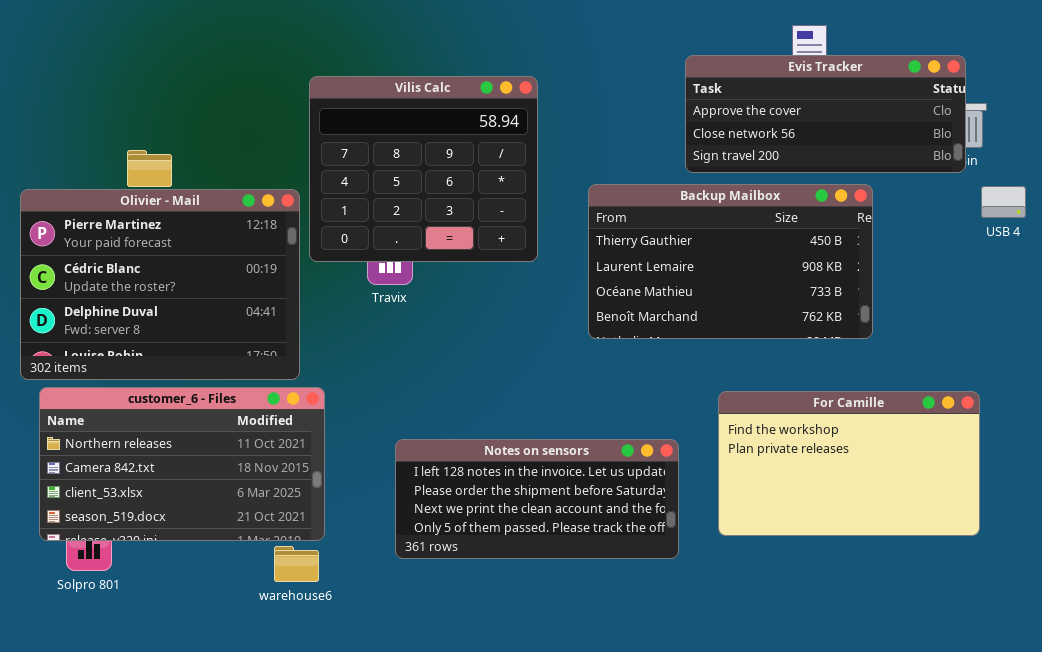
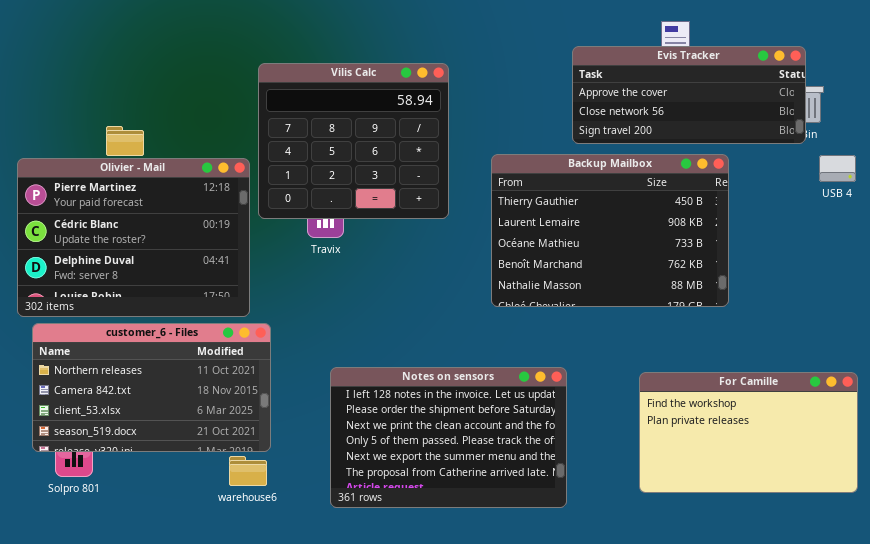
Backup Mailbox: [588,184,873,339] -> [491,154,729,307], resized
For Camille: [718,391,980,536] -> [639,372,858,493], moved
Notes on sensors: [395,439,679,559] -> [330,367,567,508], resized

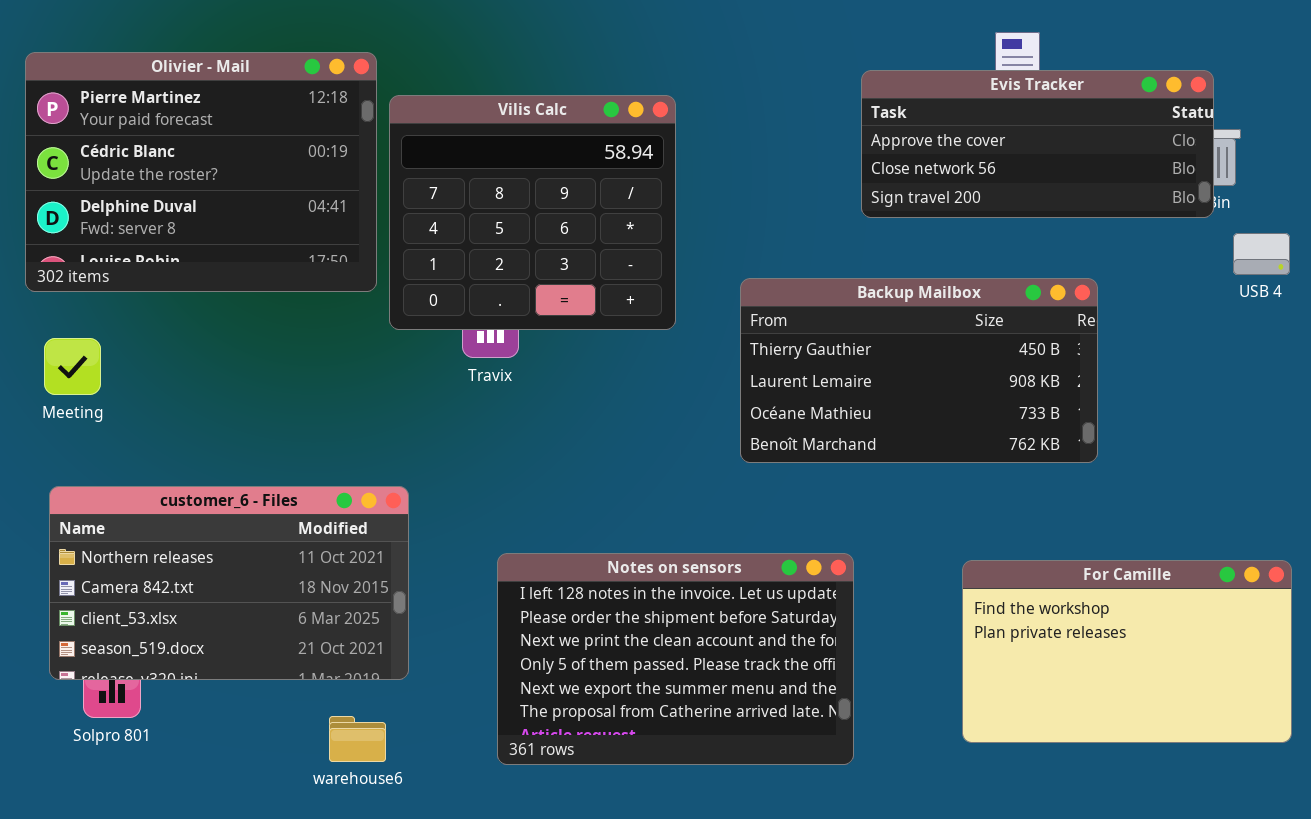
Backup Mailbox: [491,154,729,307] -> [740,278,1098,463], resized
Olivier - Mail: [17,158,250,317] -> [25,52,377,292], moved
warehouse6: [229,456,267,486] -> [329,716,386,762], moved

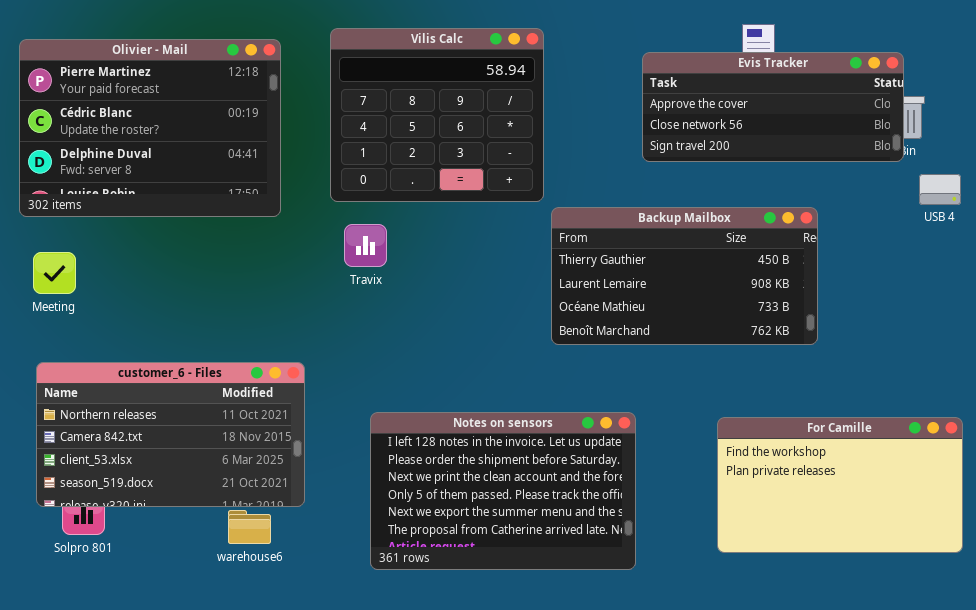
Vilis Calc: [389,95,676,330] -> [330,28,544,202], moved
warehouse6: [329,716,386,762] -> [228,510,271,544], moved

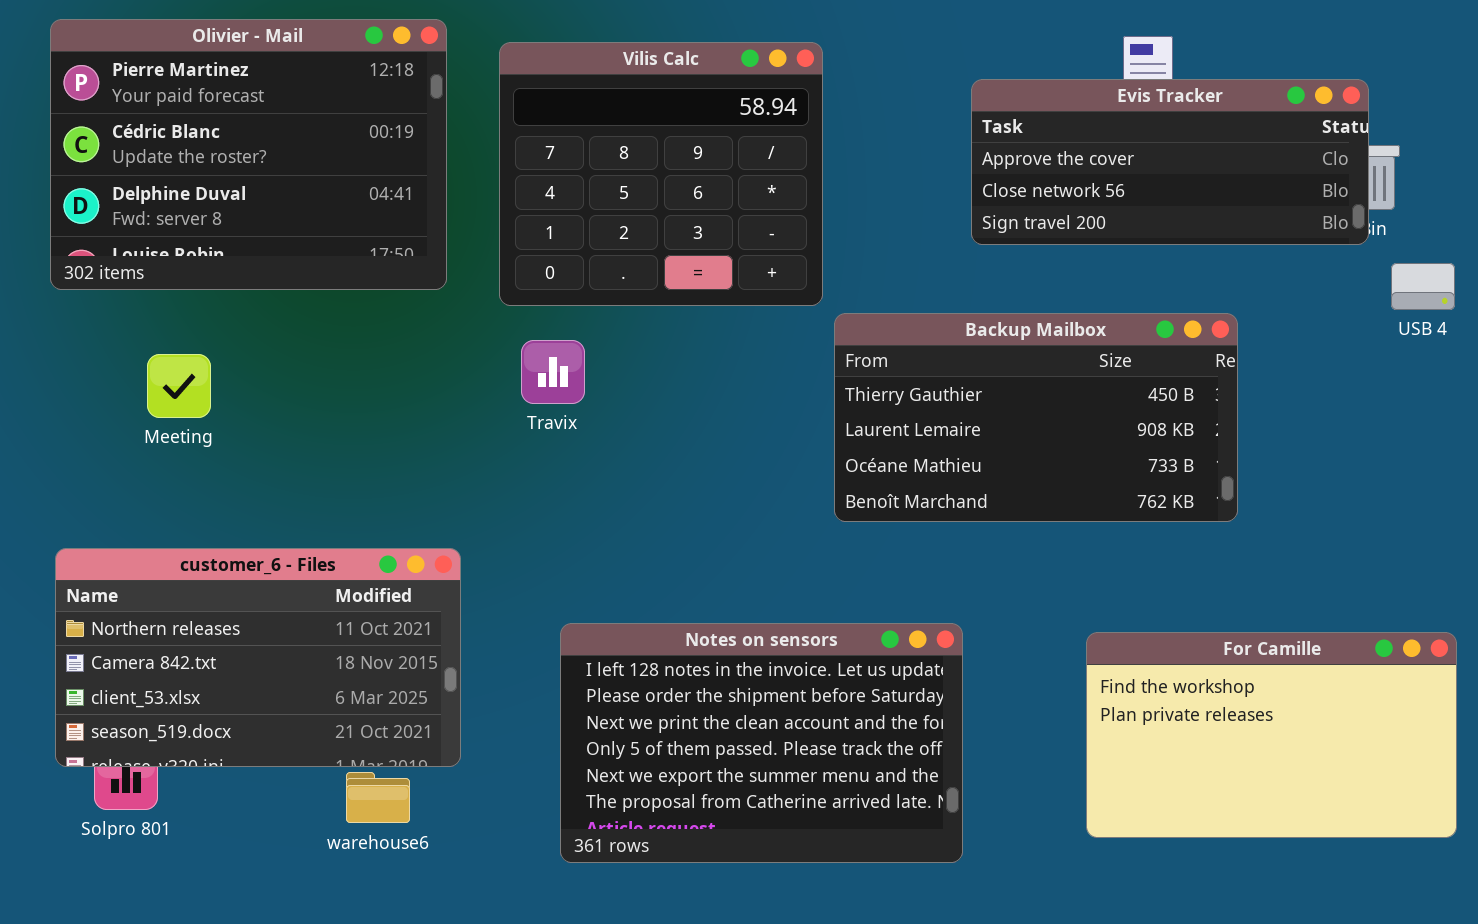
Olivier - Mail: [19,39,281,217] -> [50,19,447,290], moved
Meeting: [33,252,76,294] -> [147,354,211,418], moved

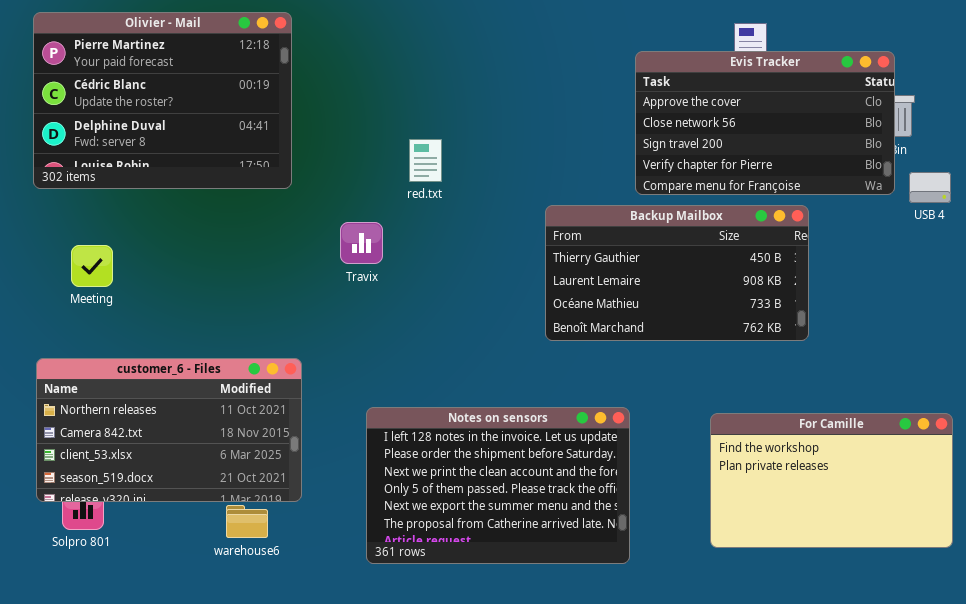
Vilis Calc: [499,42,823,306] -> none, closed
Evis Tracker: [971,79,1369,245] -> [635,51,895,195], resized
Meeting: [147,354,211,418] -> [71,245,113,287], moved

